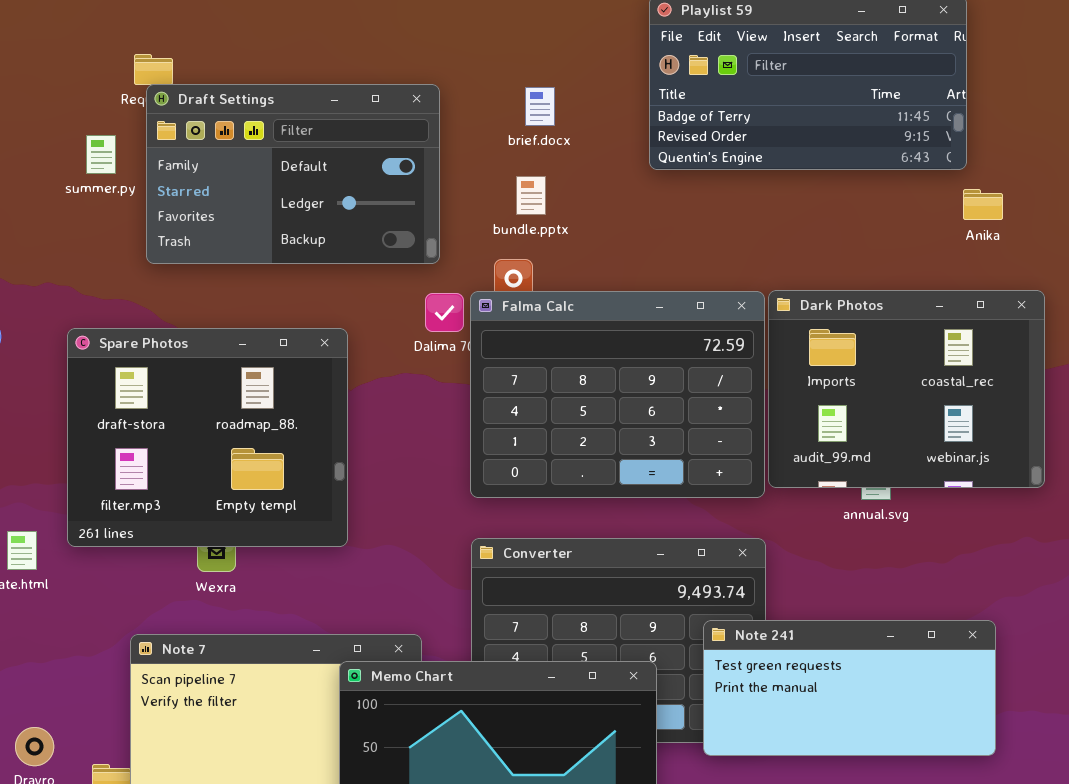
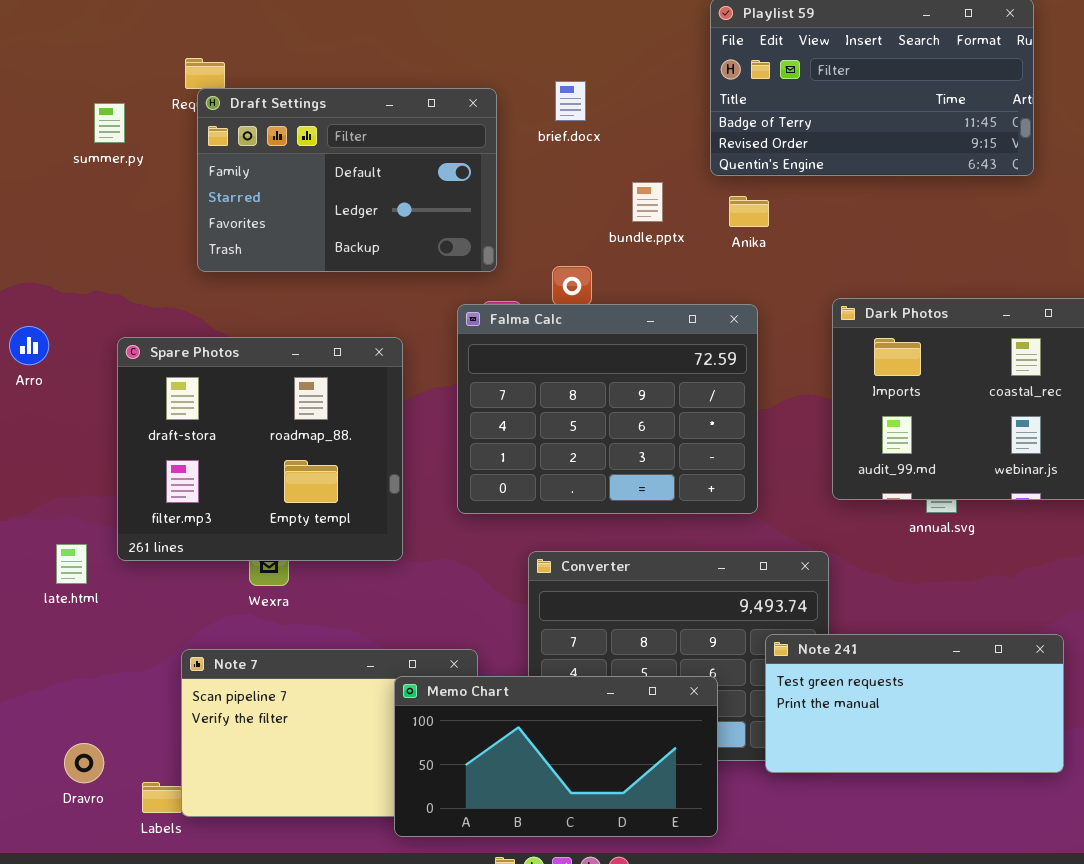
brief.docx: [525,87,555,126] -> [555,81,586,121], moved
summer.py: [86,135,116,174] -> [94,103,125,143], moved
bundle.pptx: [516,176,546,215] -> [632,182,663,222], moved
Anika: [963,189,1003,220] -> [729,196,769,227], moved
Falma Calc: [470,291,765,498] -> [457,304,758,514], moved

